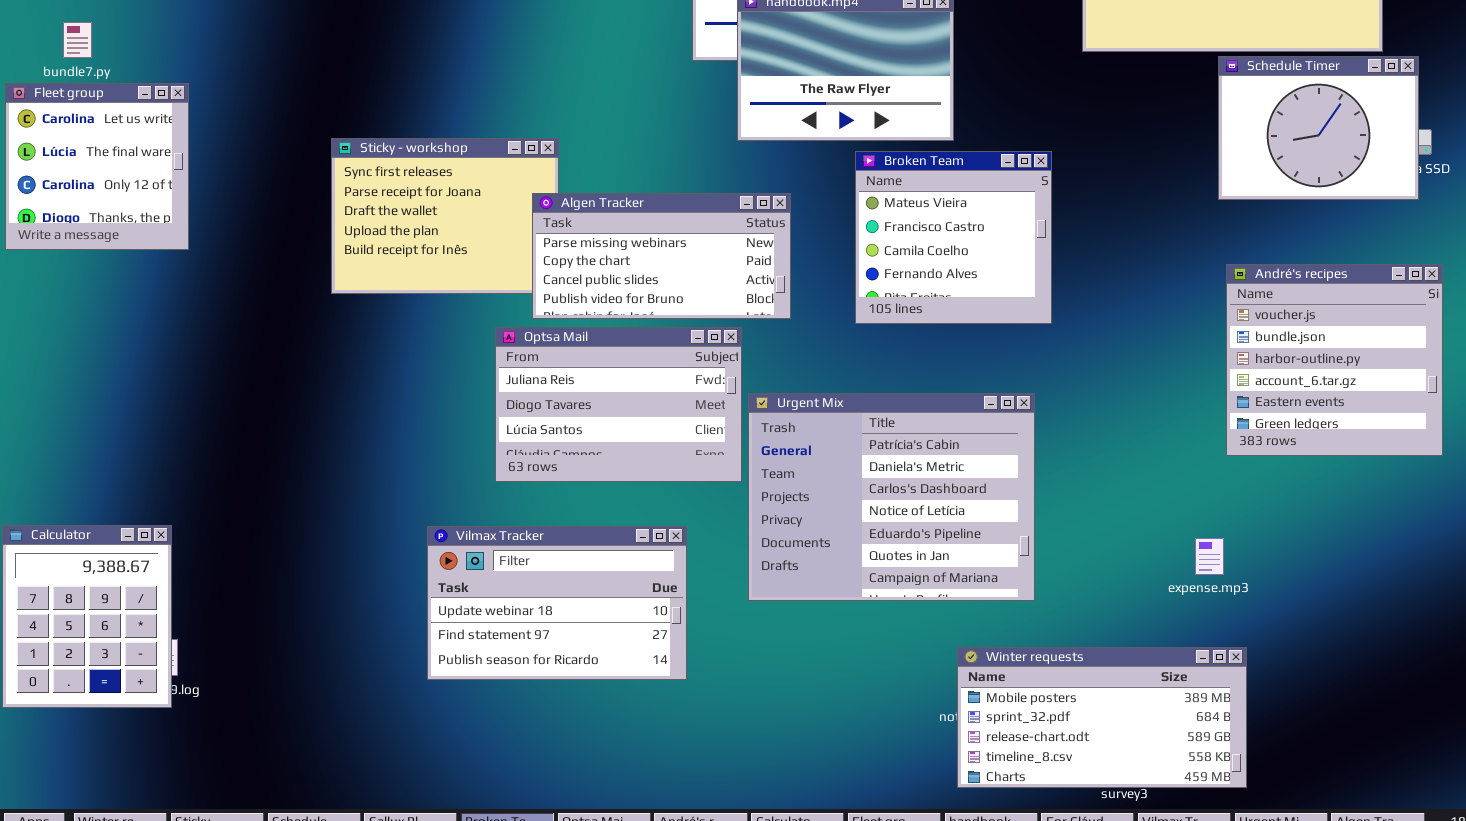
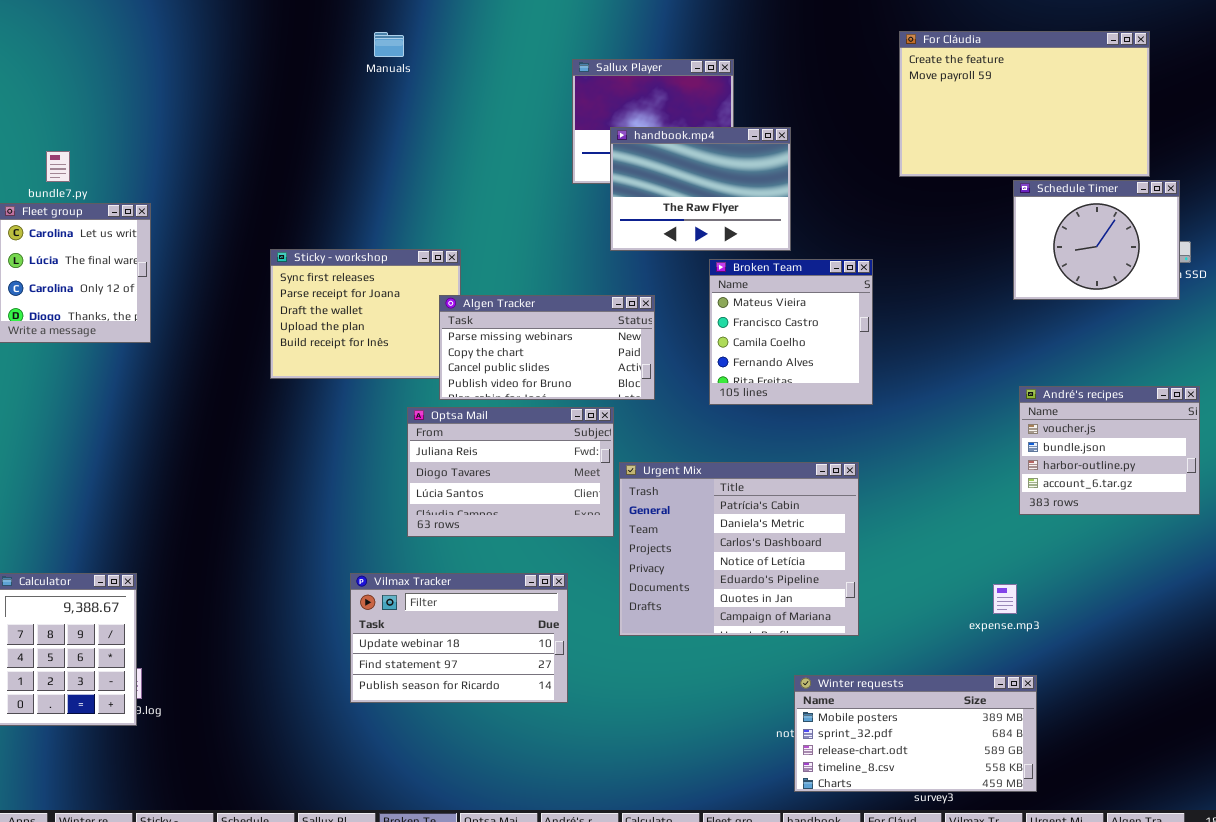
André's recipes: [1226,264,1443,456] -> [1019,386,1200,515], resized

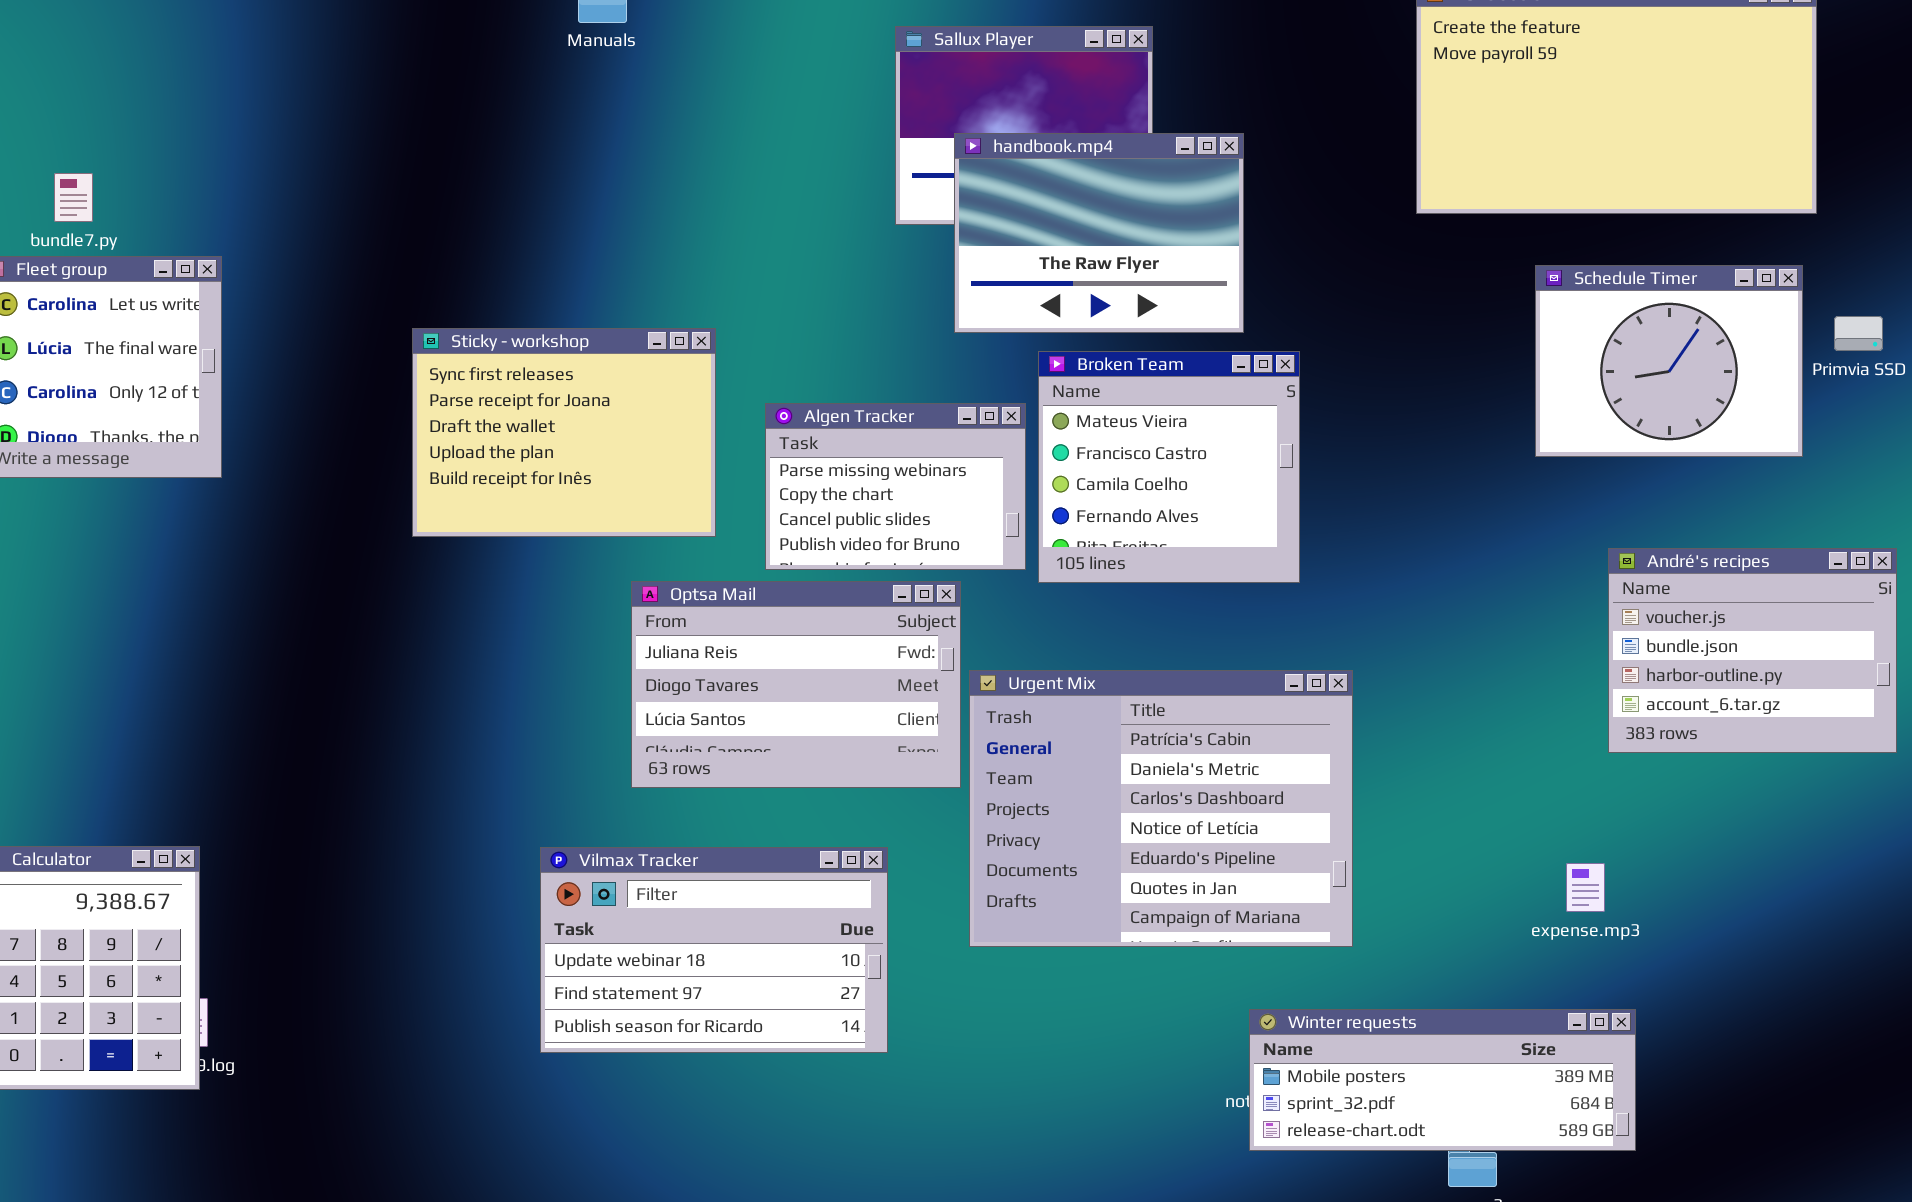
Schedule Timer: [1013,180,1180,300] -> [1535,265,1803,457], moved
Broken Team: [709,259,873,405] -> [1038,351,1300,583], moved
Algen Tracker: [439,295,655,400] -> [765,403,1026,570], resized
Winter requests: [794,675,1037,792] -> [1249,1009,1636,1151], resized

